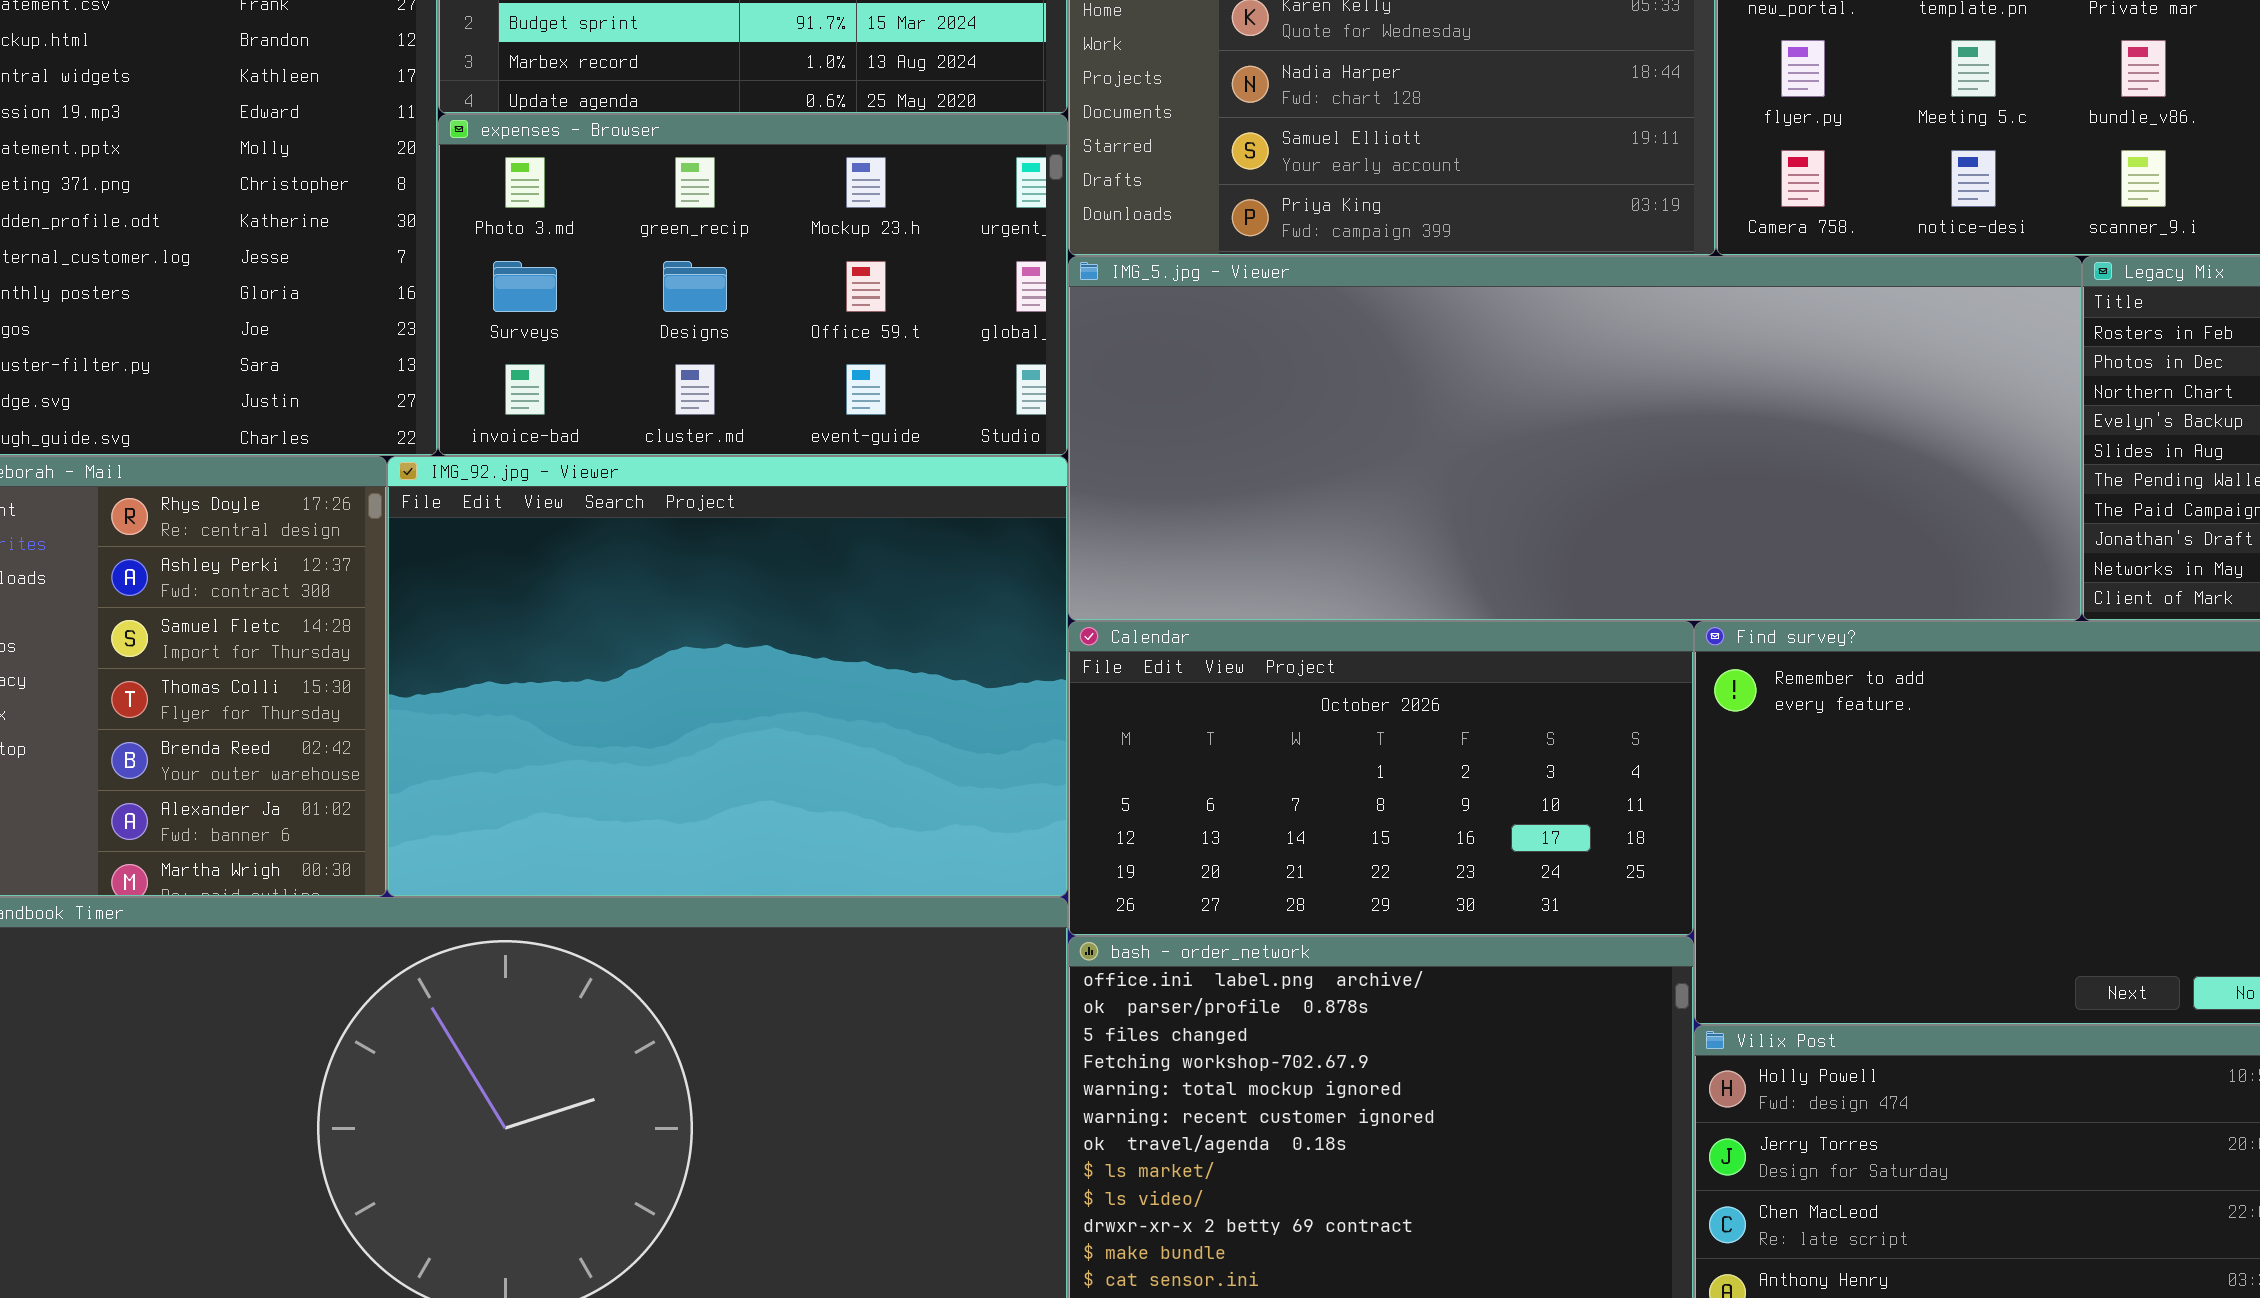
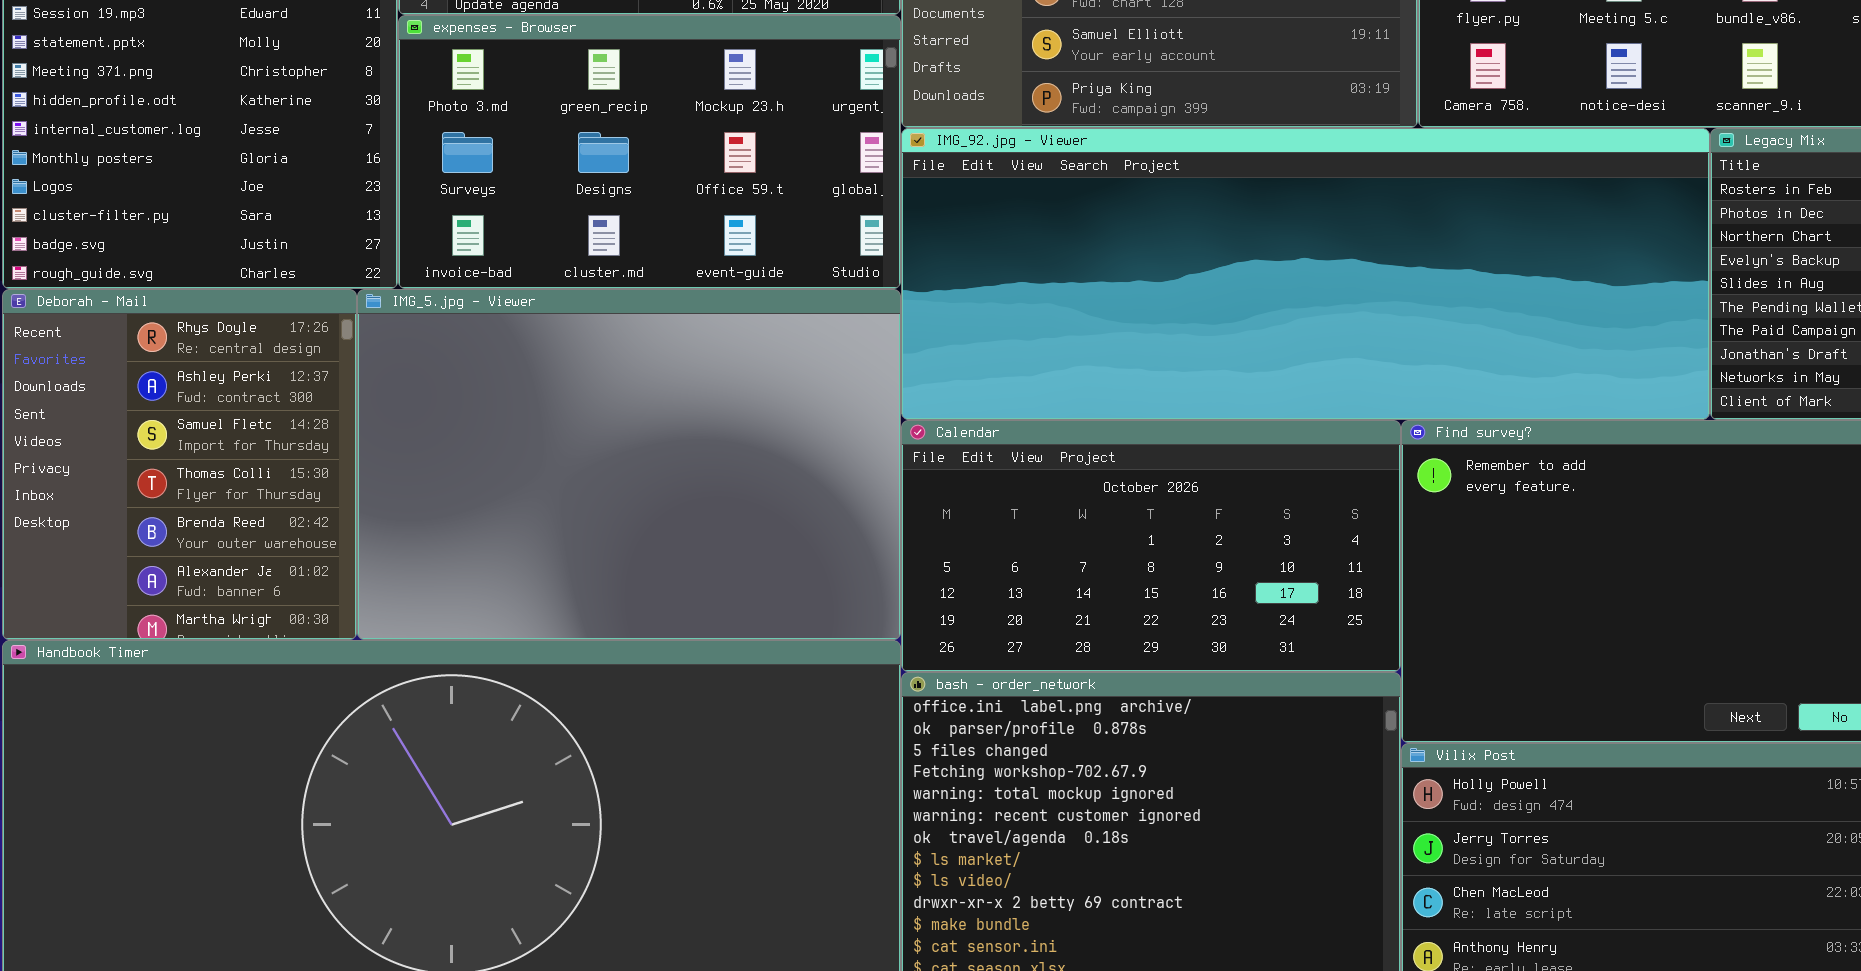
IMG_5.jpg - Viewer: [1068,256,2082,621] -> [357,289,901,640], moved, resized
IMG_92.jpg - Viewer: [387,456,1068,897] -> [901,128,1710,420], moved, resized

